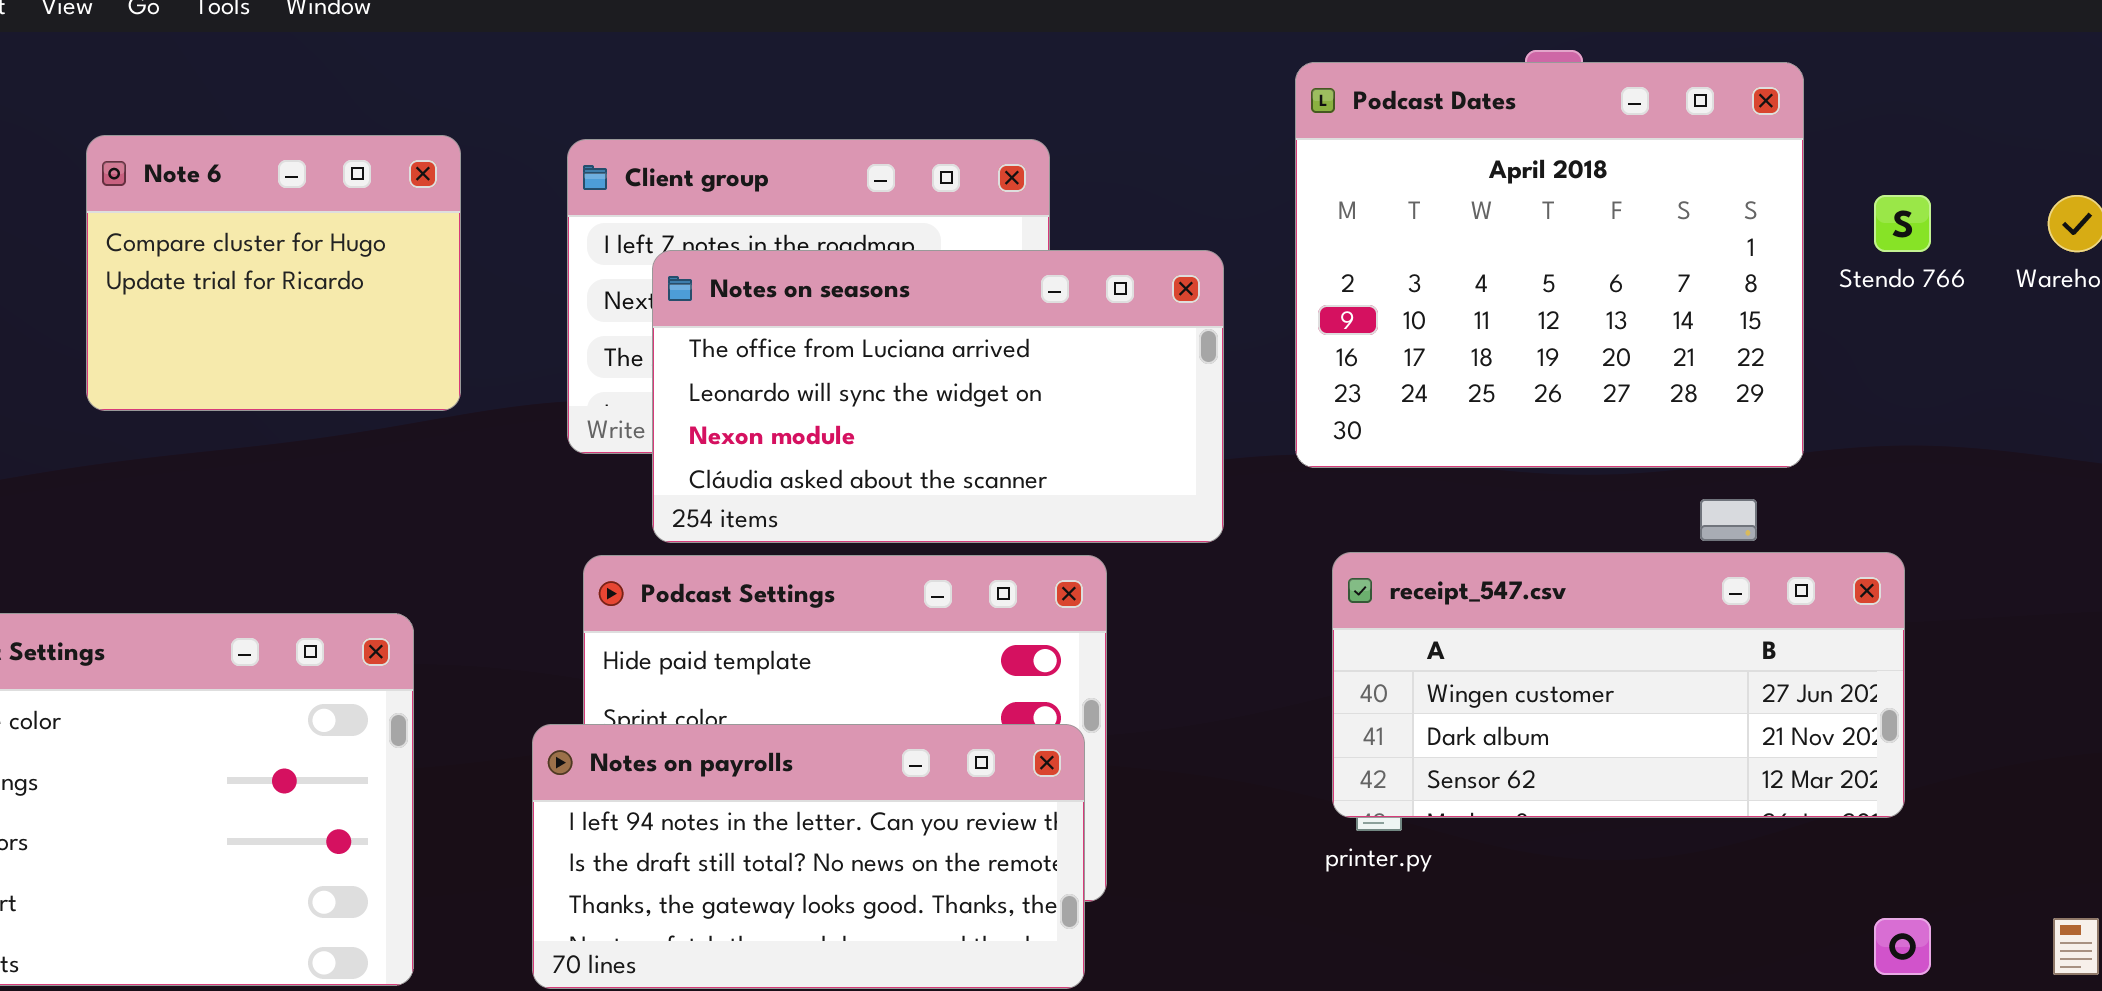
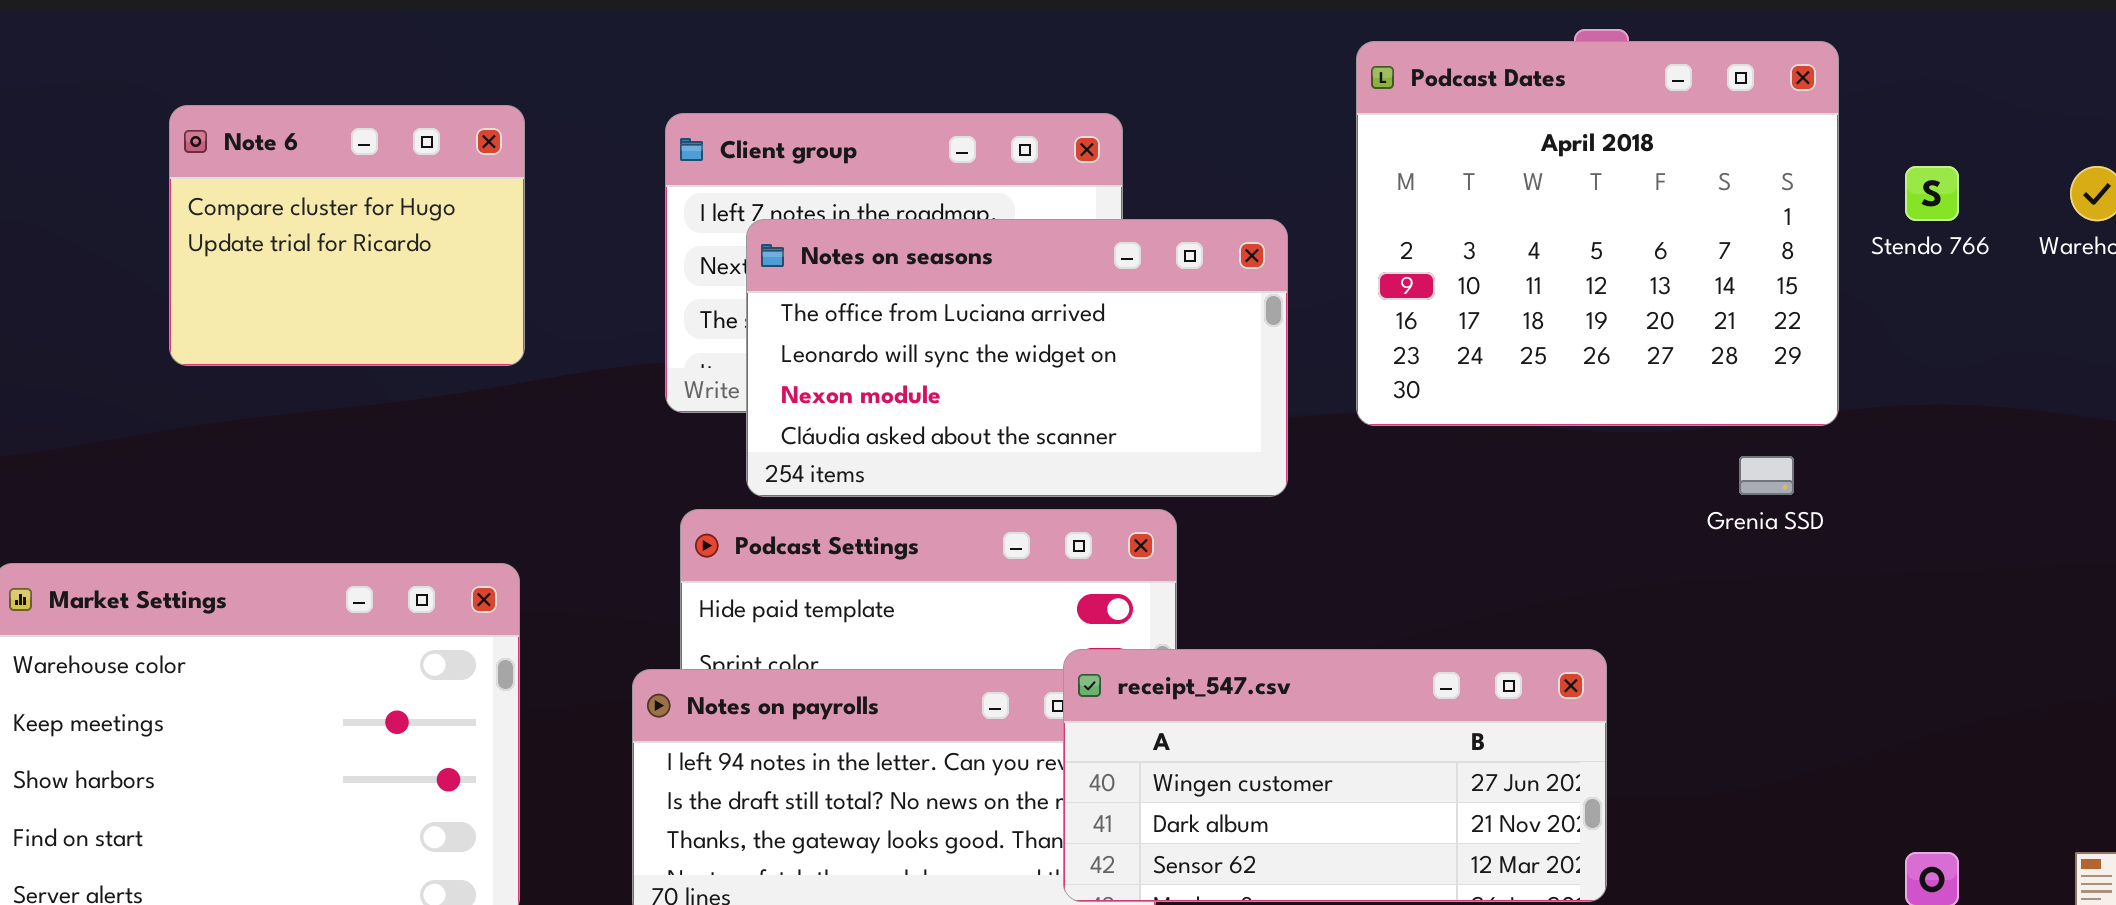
Note 6: [86,135,461,411] -> [169,105,525,366], moved
receipt_547.csv: [1332,552,1905,818] -> [1063,649,1607,902], moved

